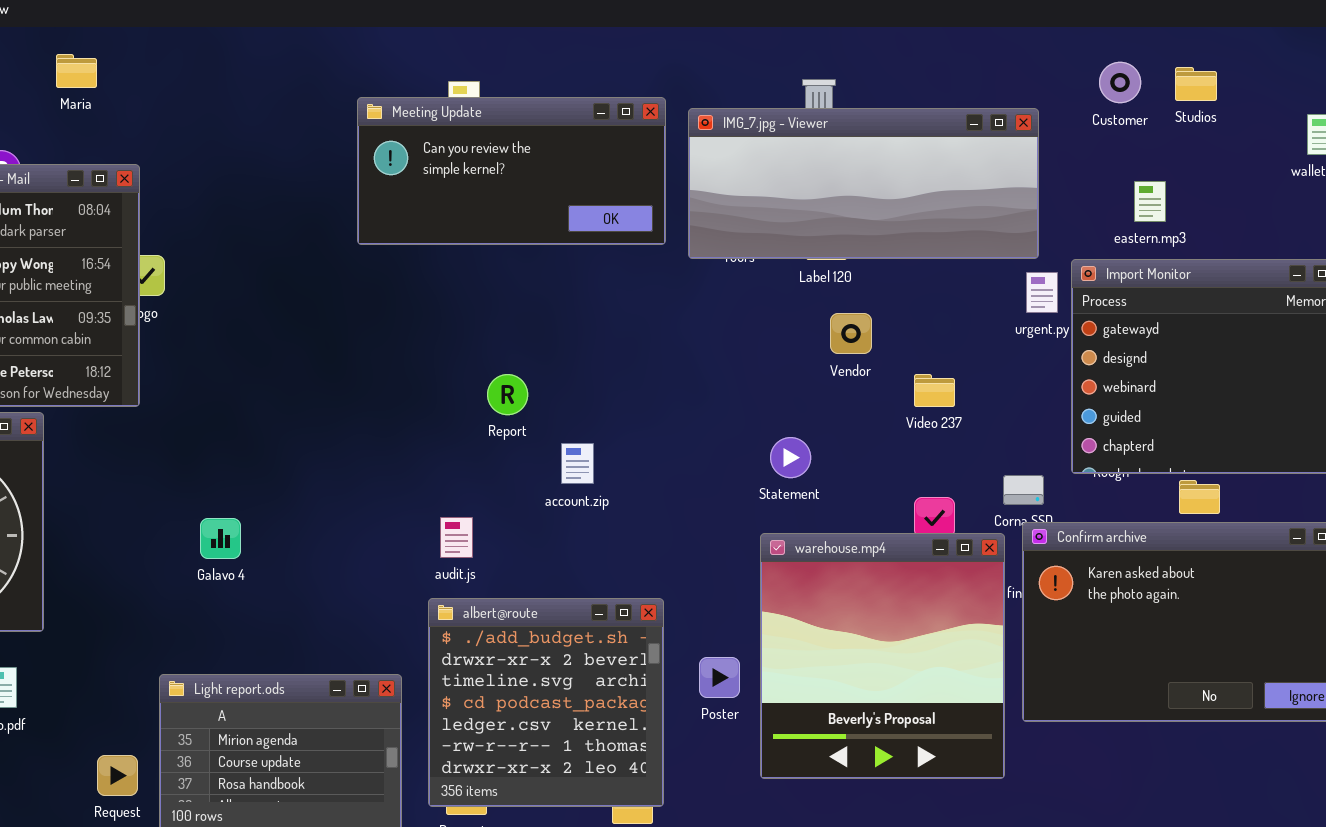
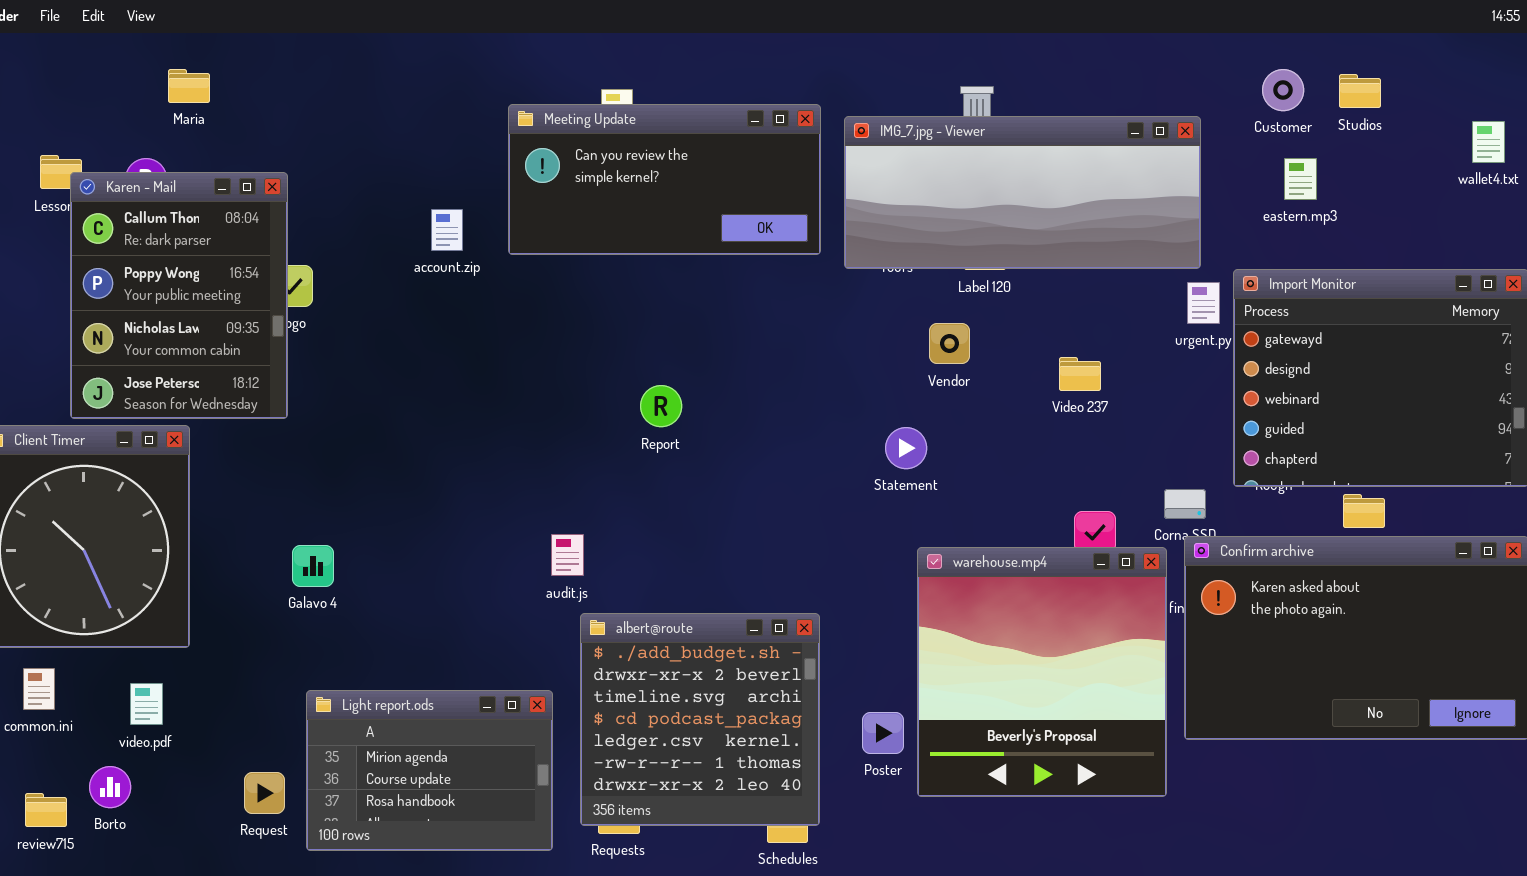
Maria: [56,54,97,88] -> [168,69,210,103], moved
eastern.mp3: [1134,181,1166,222] -> [1284,158,1317,200], moved
Vendor: [830,313,872,354] -> [929,323,970,364], moved
Video 237: [914,374,955,407] -> [1059,357,1101,391], moved
Statement: [770,437,811,478] -> [885,427,927,469], moved
account.zip: [561,443,594,484] -> [431,209,463,251], moved
audit.js: [440,517,473,558] -> [551,534,584,576], moved
Galavo 4: [200,518,241,559] -> [292,545,334,587], moved
Poster: [699,657,740,698] -> [862,712,904,754], moved

